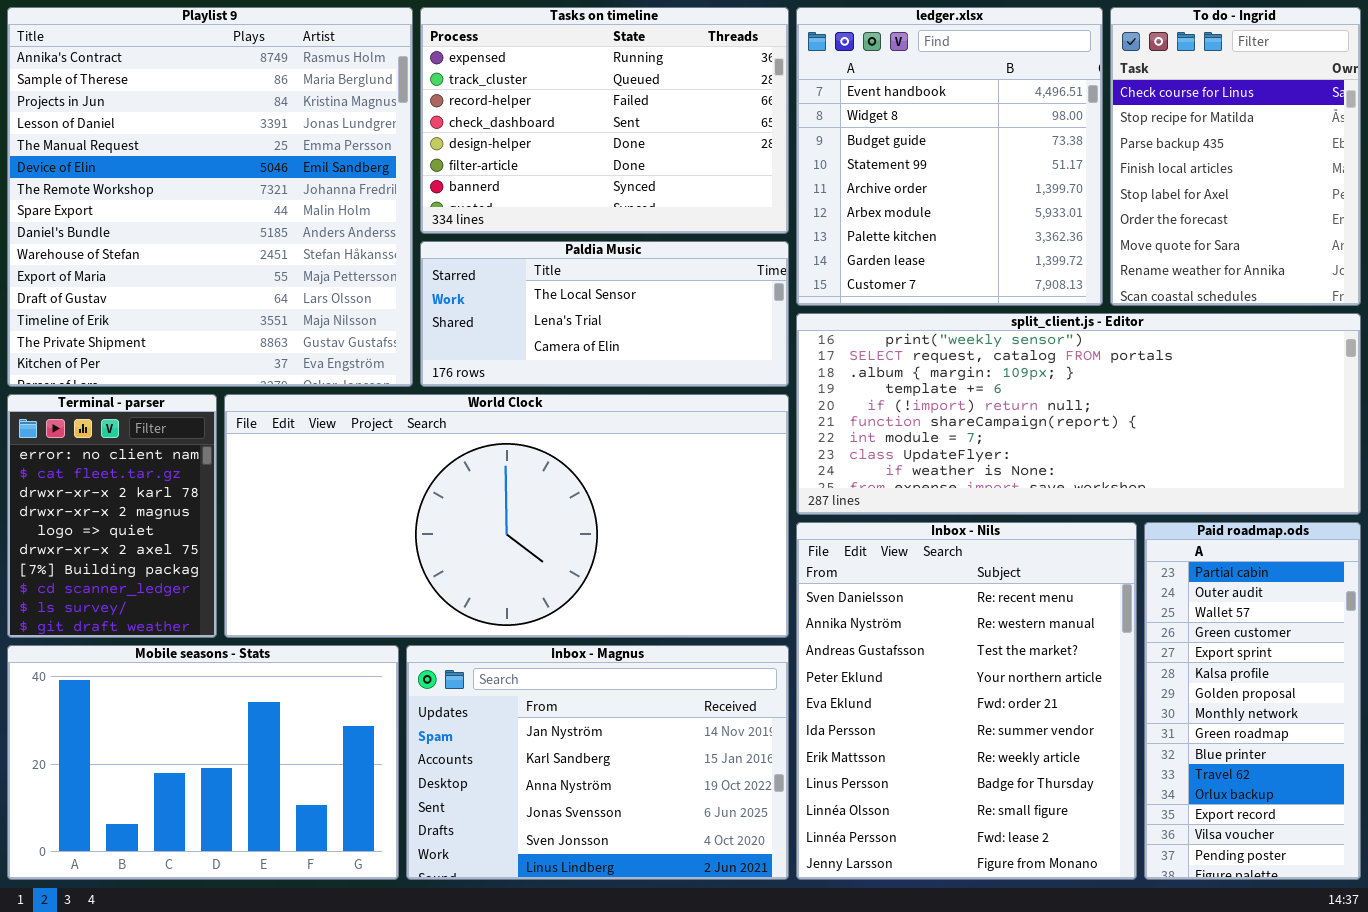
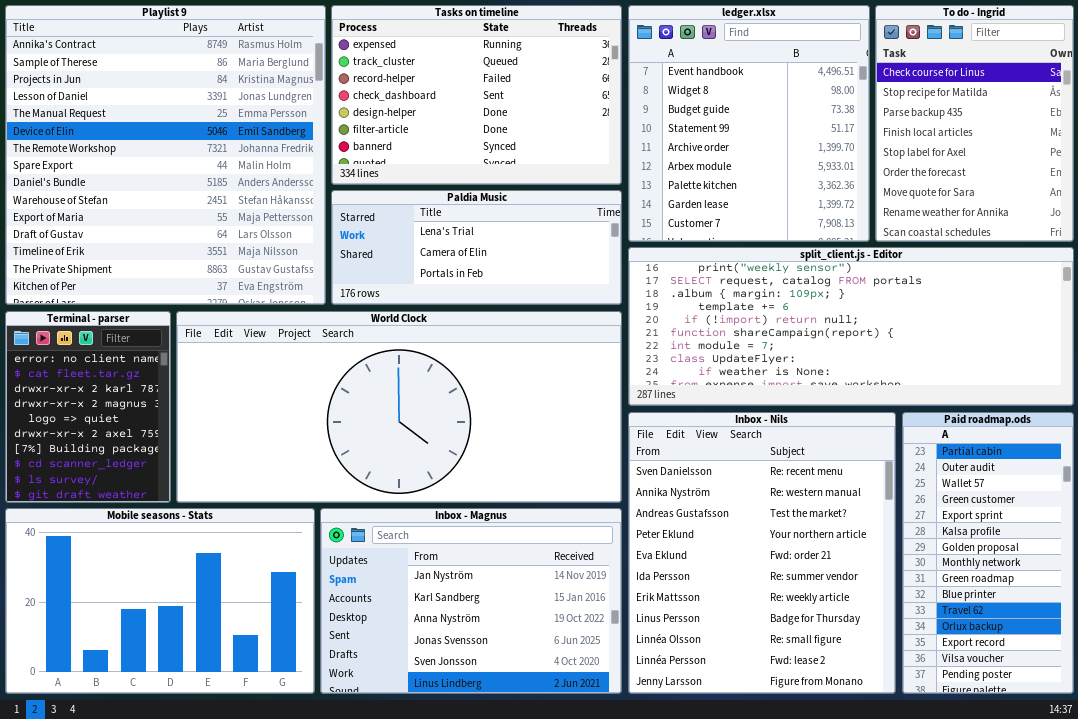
Paldia Music: [420,241,789,387] -> [331,190,622,305], scrolled down 1 row

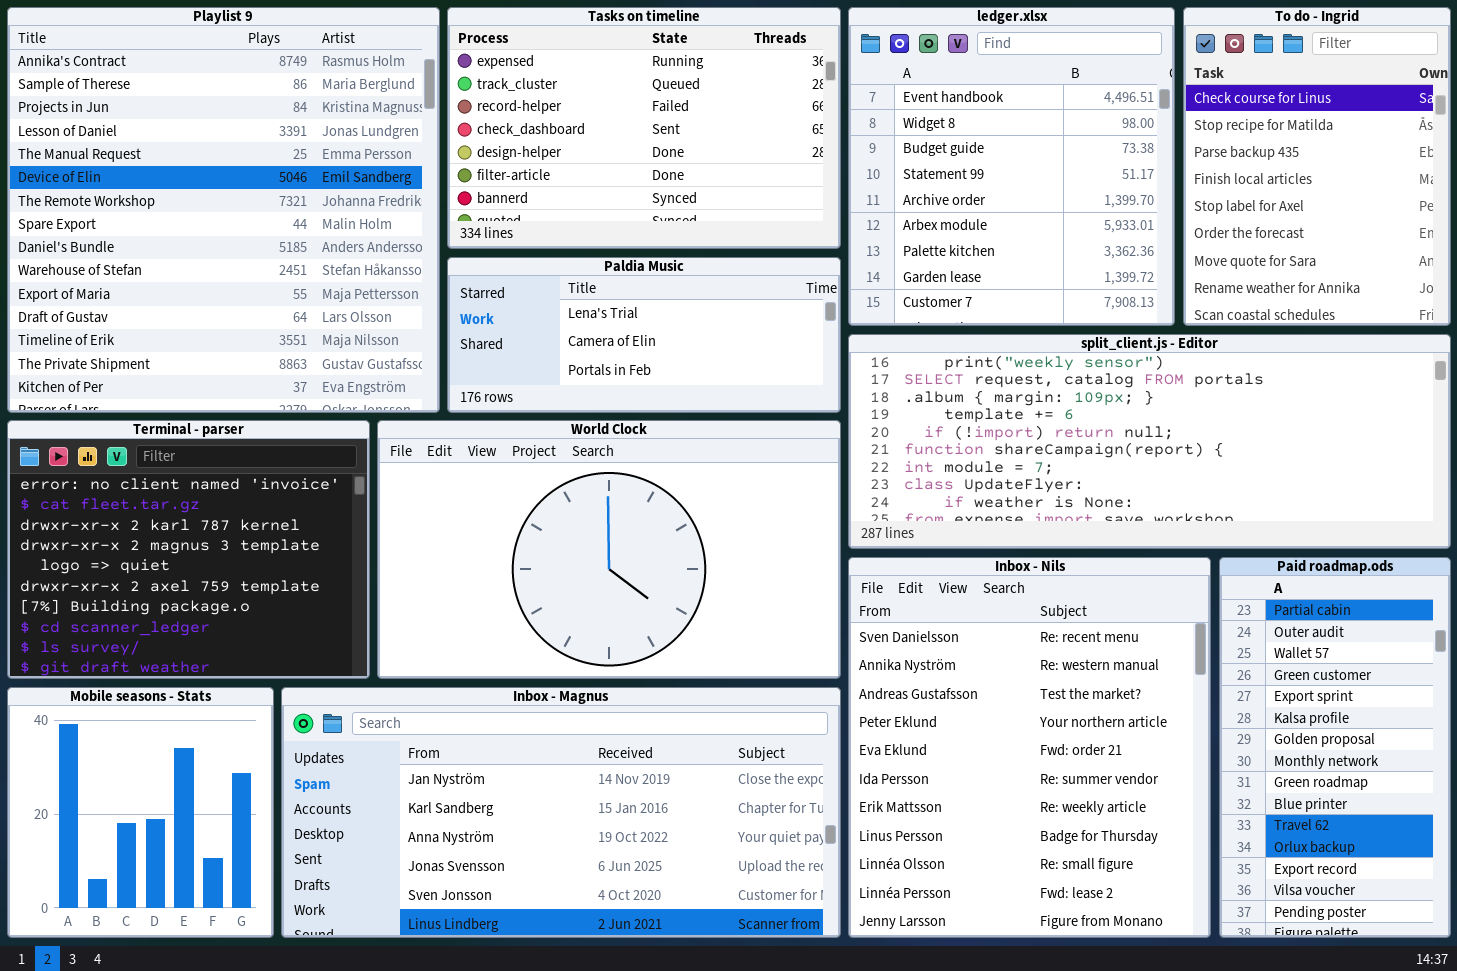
Terminal - parser: [5,311,171,503] -> [7,420,370,679], resized
World Clock: [176,311,622,503] -> [377,420,841,679], resized
Mobile seasons - Stats: [5,508,315,694] -> [7,687,274,938], resized
Inbox - Magnus: [320,508,622,694] -> [281,687,841,938], resized

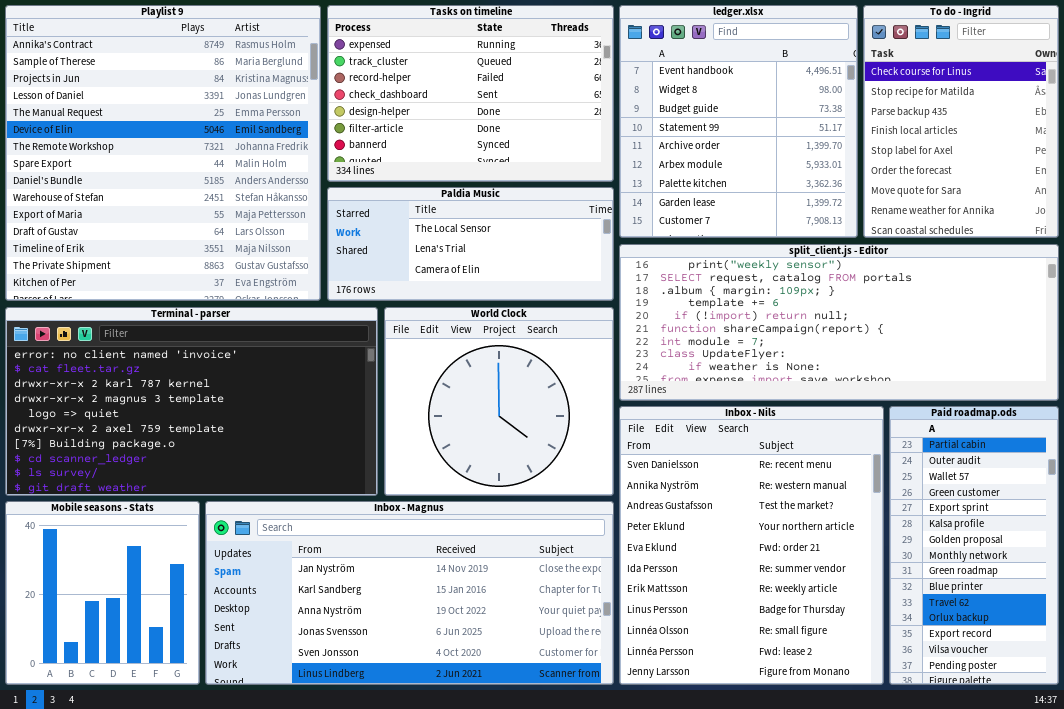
Paldia Music: [447,257,841,413] -> [327,187,614,301], scrolled up 1 row
Terminal - parser: [7,420,370,679] -> [5,307,378,496], resized
World Clock: [377,420,841,679] -> [384,307,614,496], resized

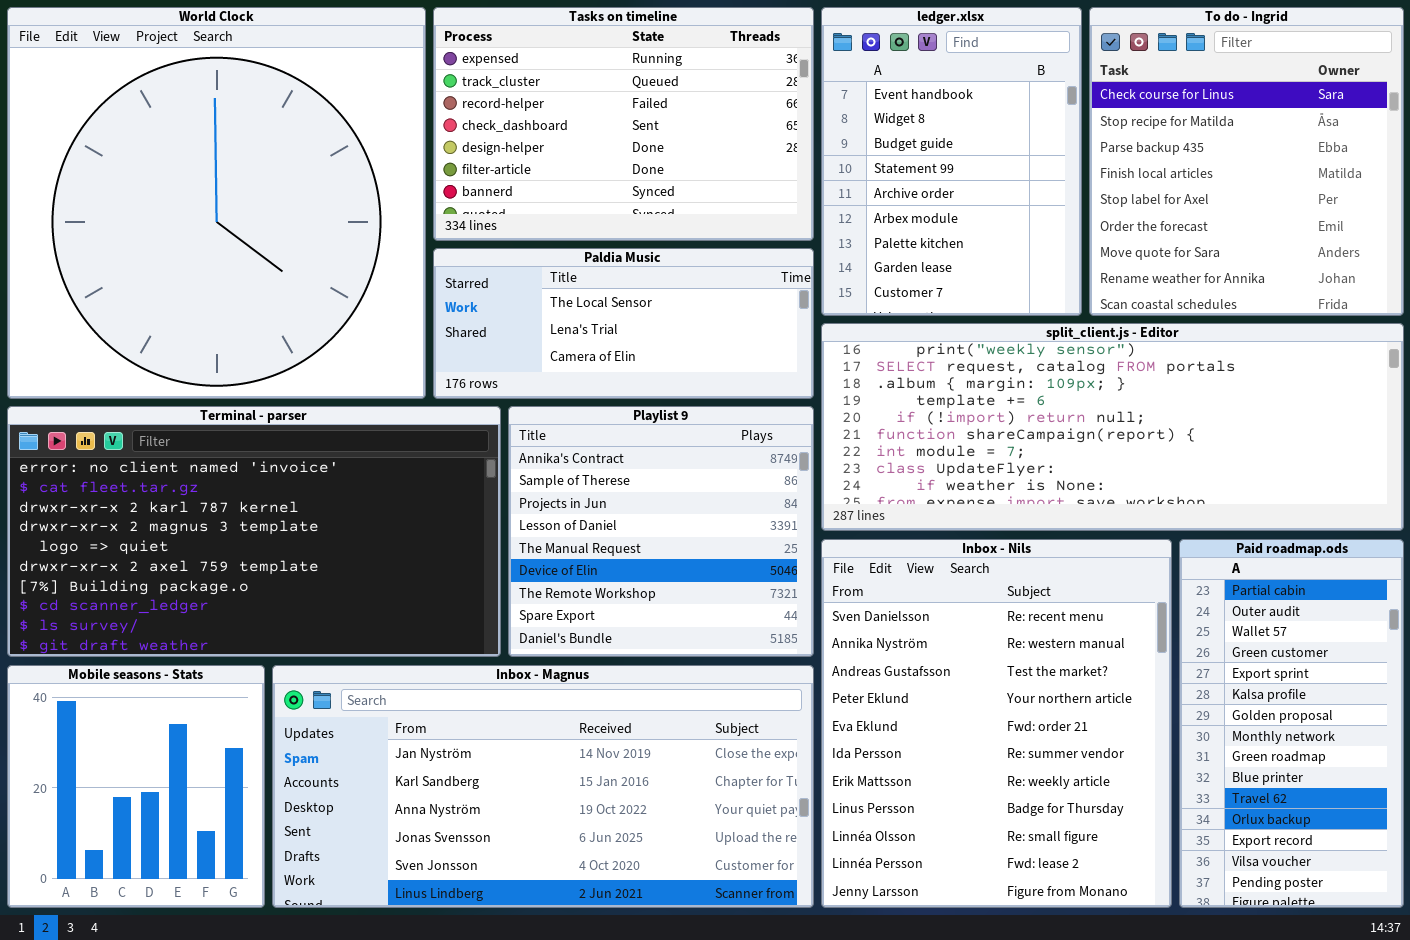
Playlist 9: [5,5,321,301] -> [508,406,814,657], moved, resized
ledger.xlsx: [619,5,858,238] -> [821,7,1082,316], resized
To do - Ingrid: [863,5,1059,238] -> [1089,7,1404,316], resized
World Clock: [384,307,614,496] -> [7,7,426,399], moved, resized

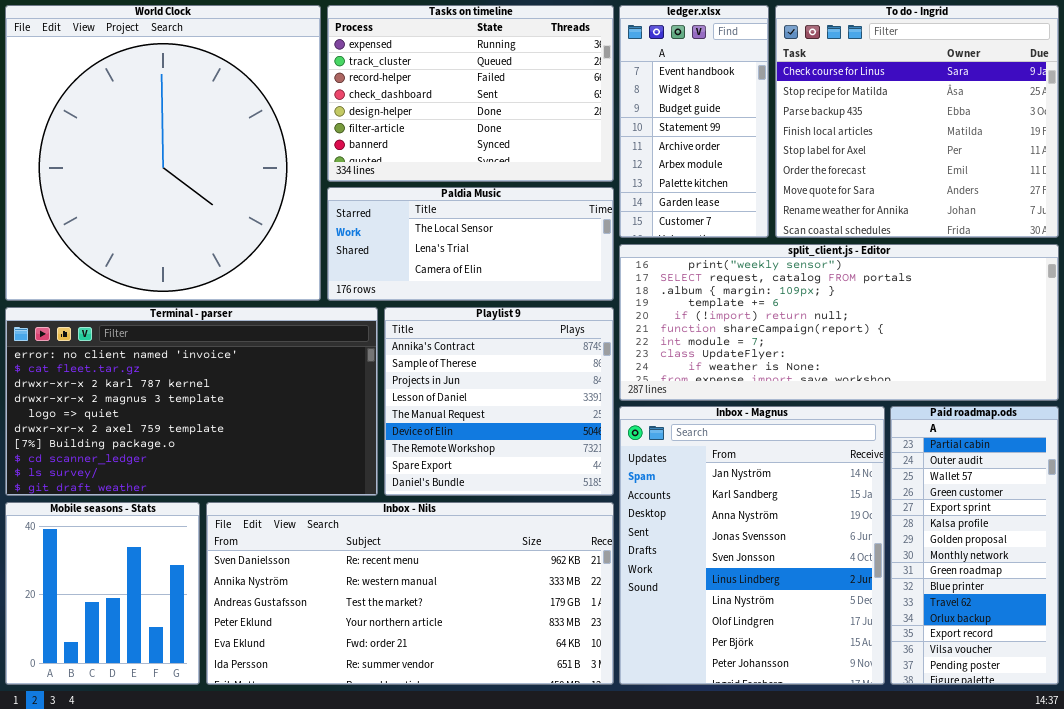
ledger.xlsx: [821,7,1082,316] -> [619,5,769,238], resized
To do - Ingrid: [1089,7,1404,316] -> [775,5,1059,238], resized
Inbox - Nils: [821,539,1172,908] -> [206,502,614,685], moved, resized
Inbox - Magnus: [272,665,814,908] -> [619,406,885,685], moved, resized

